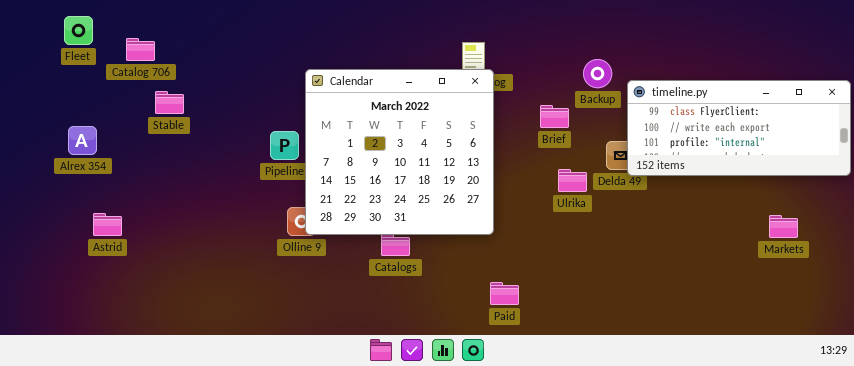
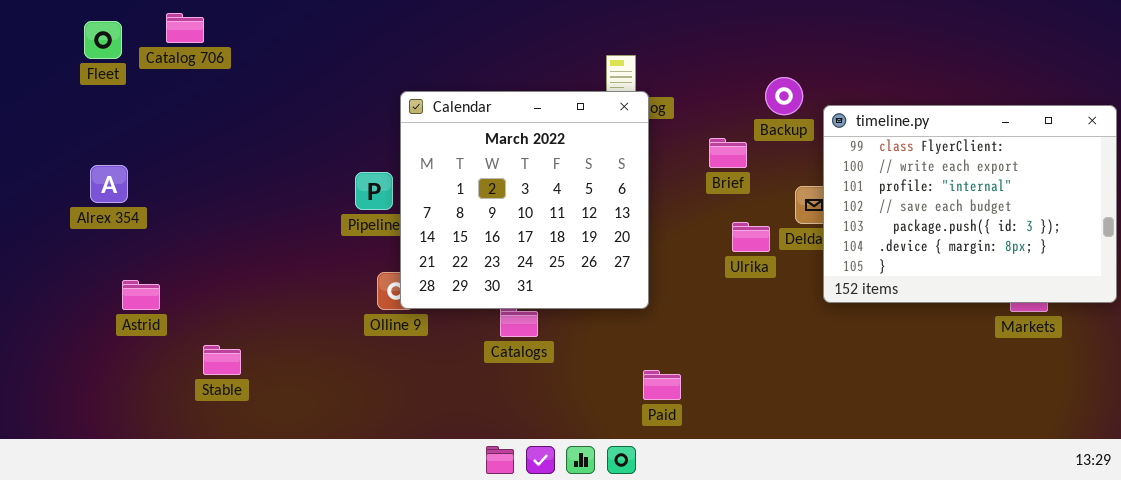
Catalog 706: [126,38,155,61] -> [166,13,204,43], moved
timeline.py: [627,80,851,176] -> [823,105,1117,303], resized
Stable: [155,91,184,114] -> [203,345,241,375], moved

